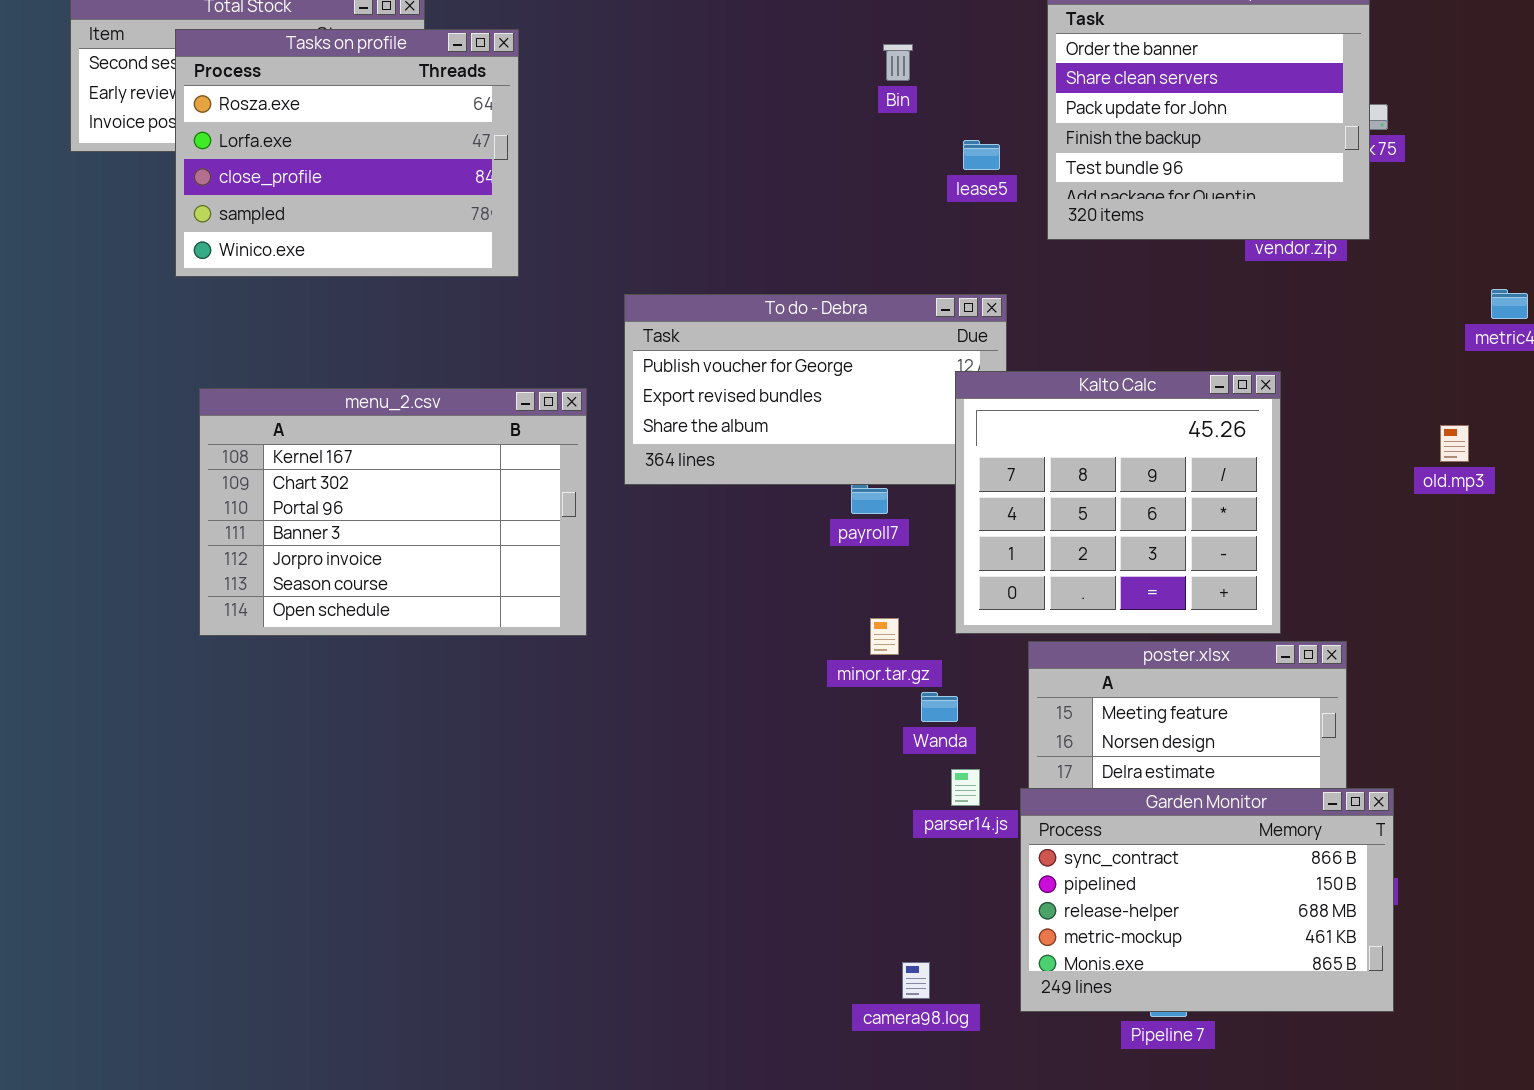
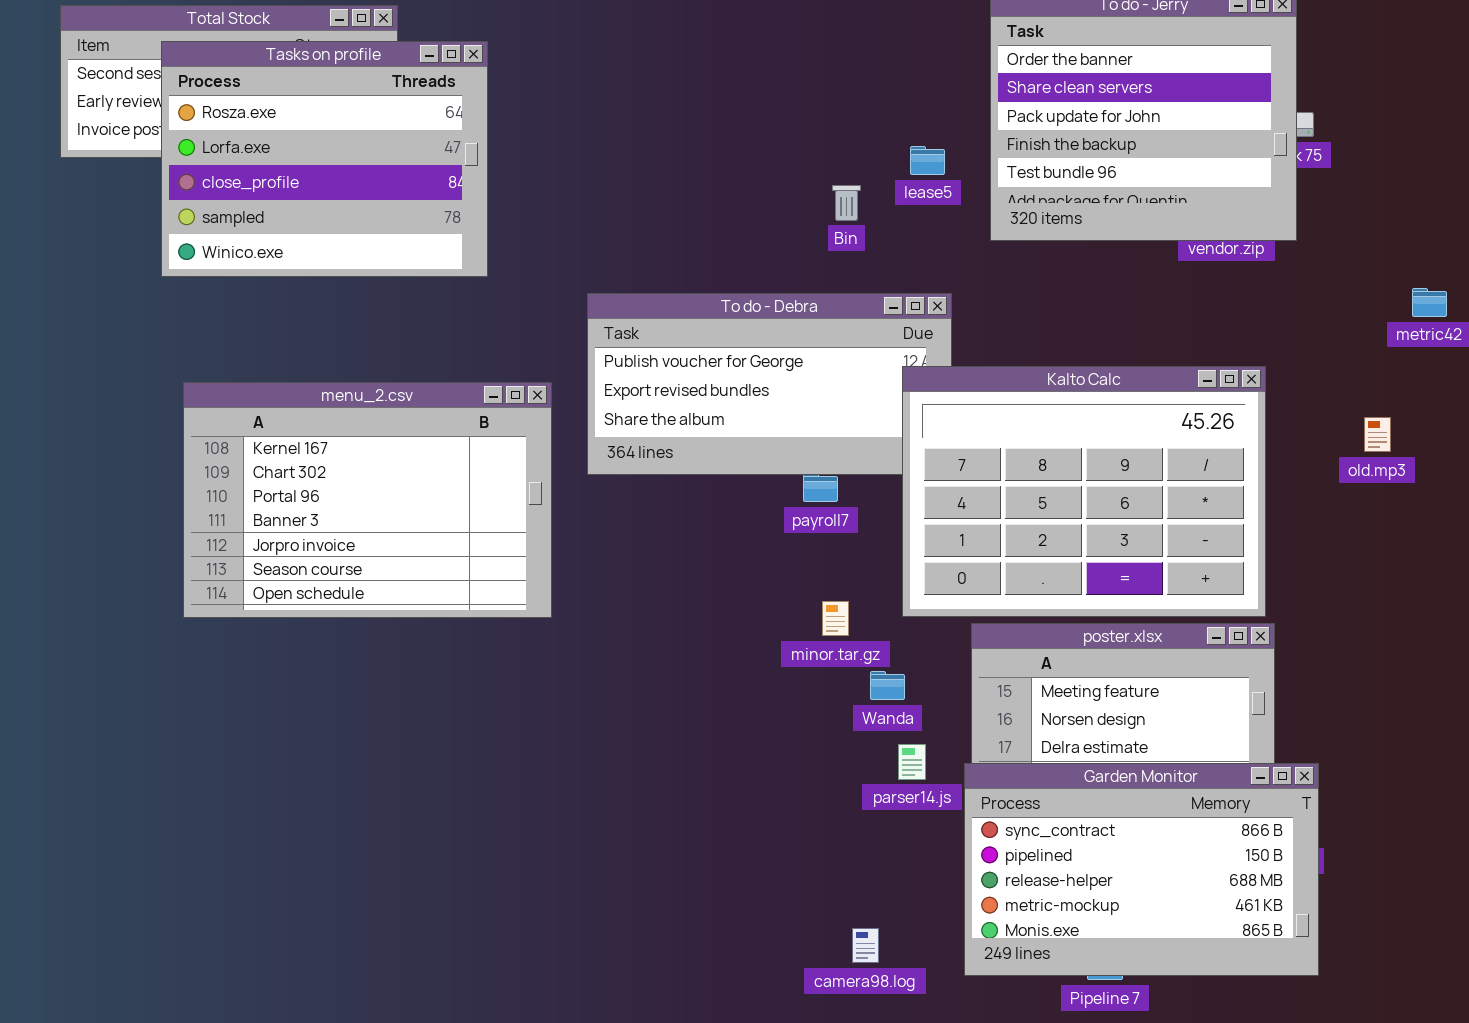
Bin: [883,44,913,81] -> [832,185,861,221], moved
Kalto Calc: [955,371,1281,634] -> [902,366,1266,617], resized

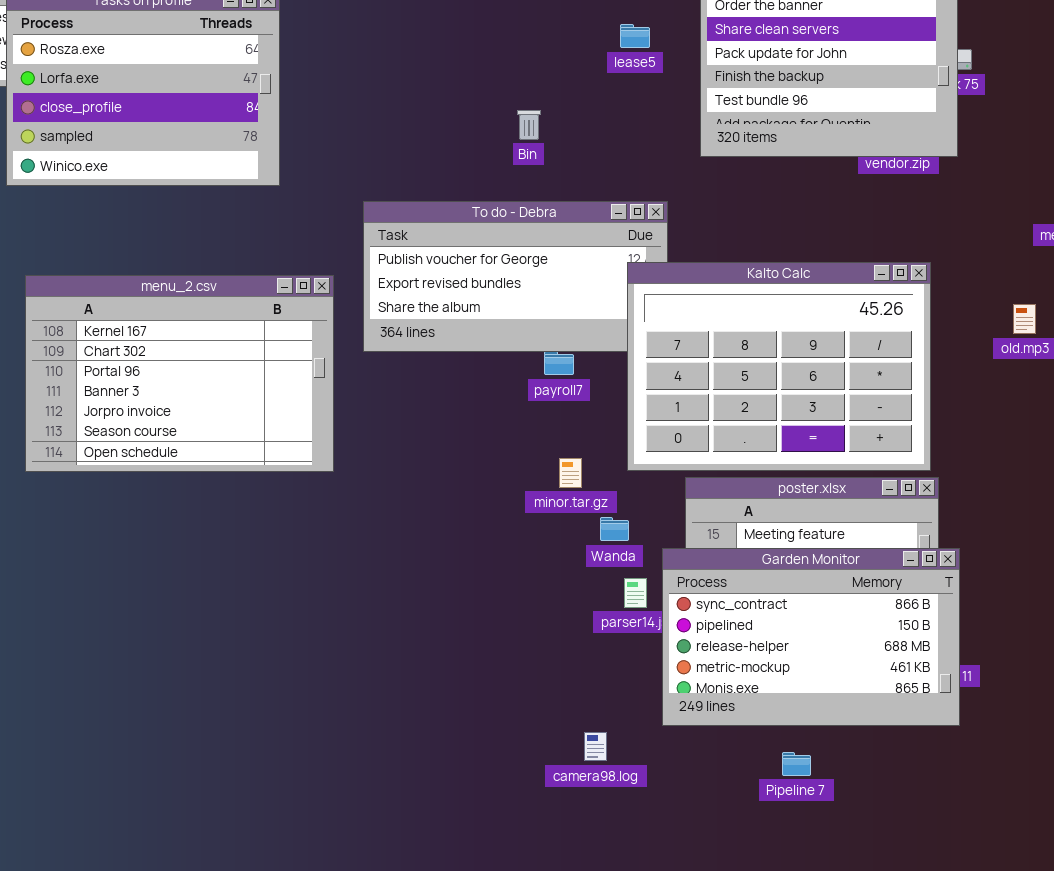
lease5: [910,146,945,175] -> [620,24,650,48], moved
Bin: [832,185,861,221] -> [517,110,541,140], moved
Garden Monitor: [964,763,1319,976] -> [662,548,960,726], moved

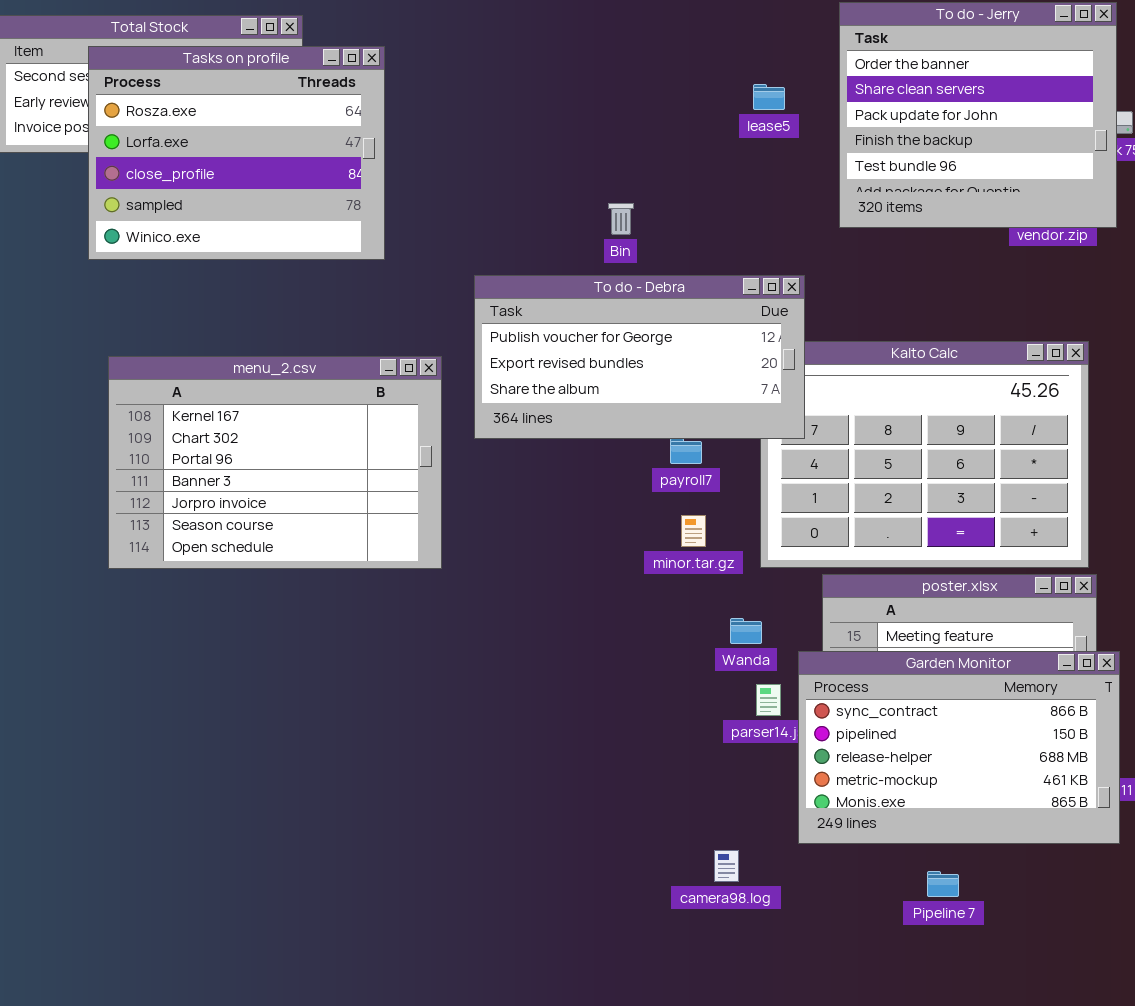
Bin: [517,110,541,140] -> [608,203,634,235], moved
To do - Debra: [363,201,668,352] -> [474,275,805,439], raised
minor.tar.gz: [559,458,582,488] -> [681,515,706,547], moved

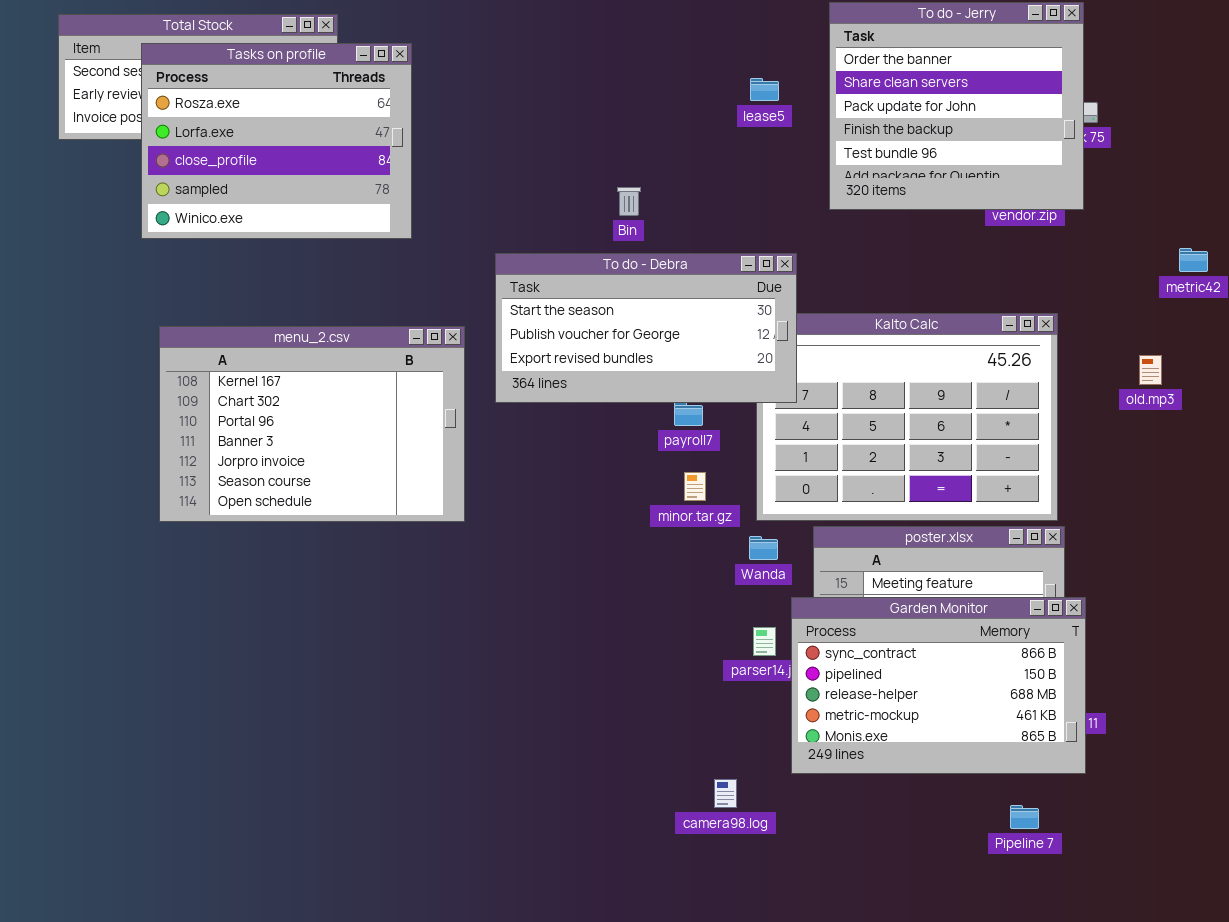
To do - Debra: [474,275,805,439] -> [495,253,797,403], scrolled up 1 row
Wanda: [730,618,762,644] -> [749,536,778,560], moved
Pipeline 7: [927,871,959,897] -> [1010,805,1039,829], moved

